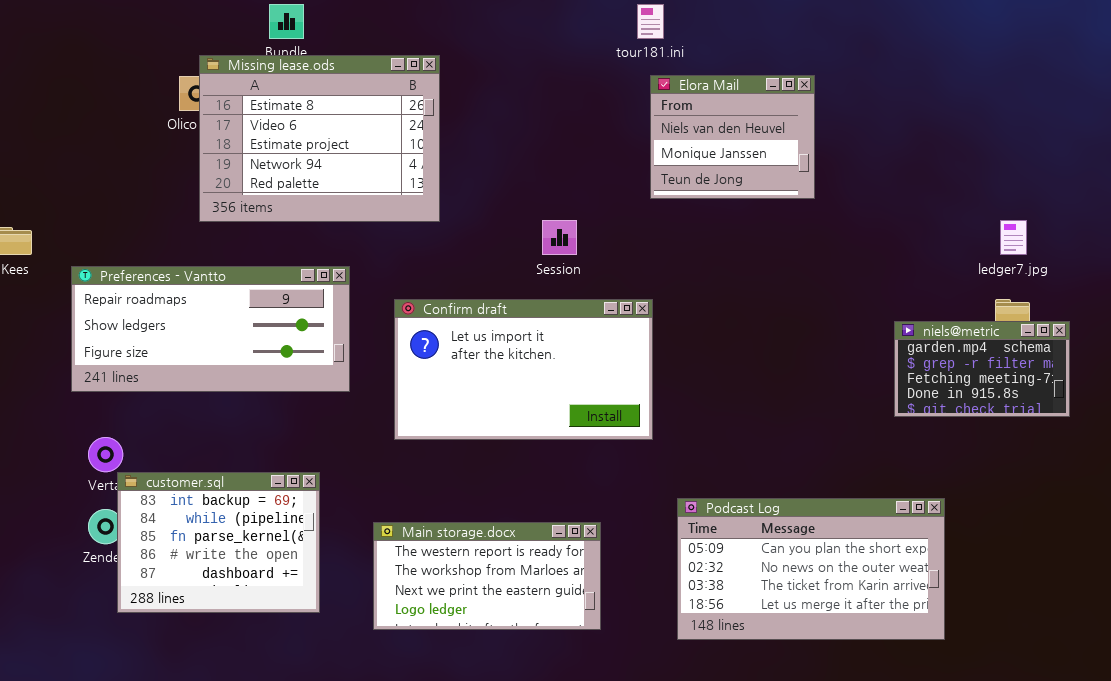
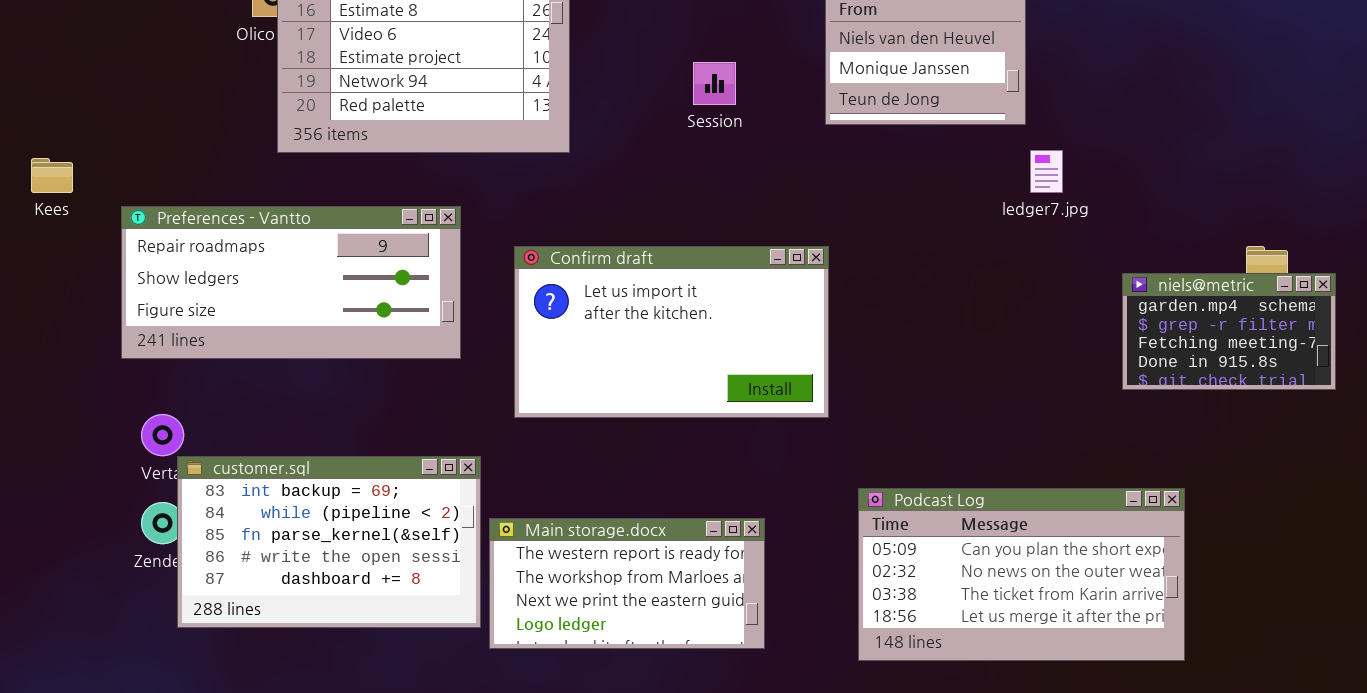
Session: [542,220,577,255] -> [693,62,736,105], moved
ledger7.jpg: [1000,220,1027,255] -> [1030,150,1063,193], moved
customer.sql: [117,472,320,613] -> [177,456,481,628], resized

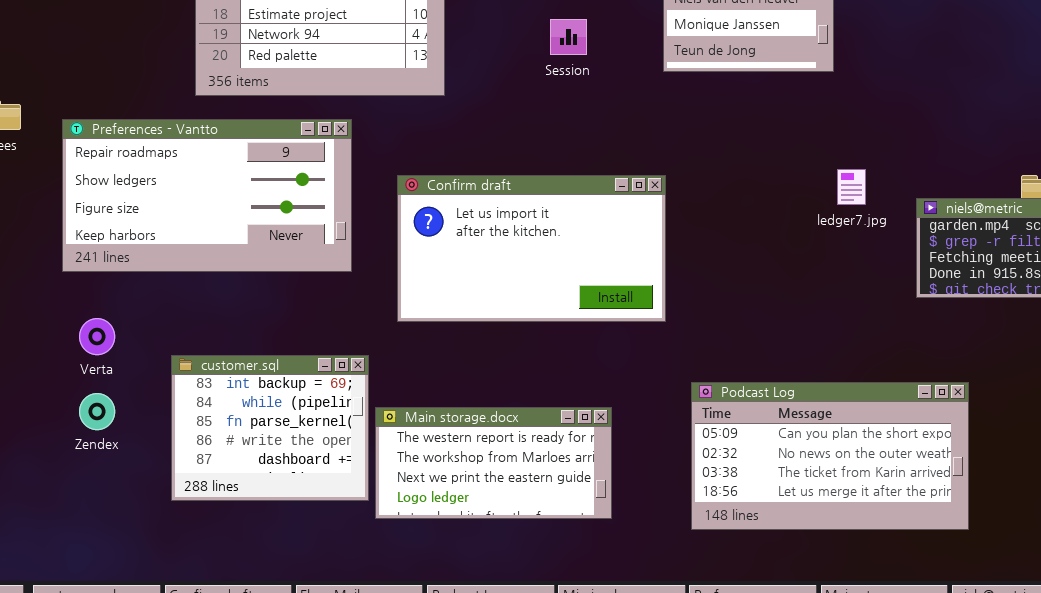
ledger7.jpg: [1030,150,1063,193] -> [837,169,866,205], moved
Preferences - Vantto: [121,206,461,359] -> [62,119,352,272], resized
customer.sql: [177,456,481,628] -> [171,355,369,501], resized

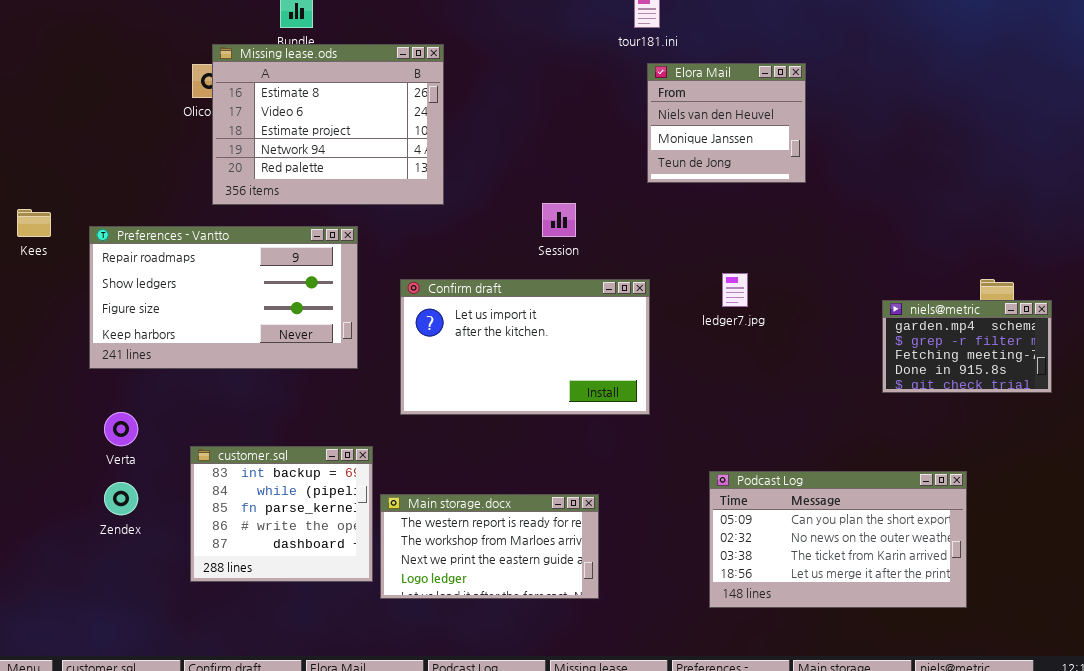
Session: [550,19,587,55] -> [542,203,576,237], moved
ledger7.jpg: [837,169,866,205] -> [722,273,748,307], moved
Podcast Log: [691,382,969,530] -> [709,471,967,608], moved

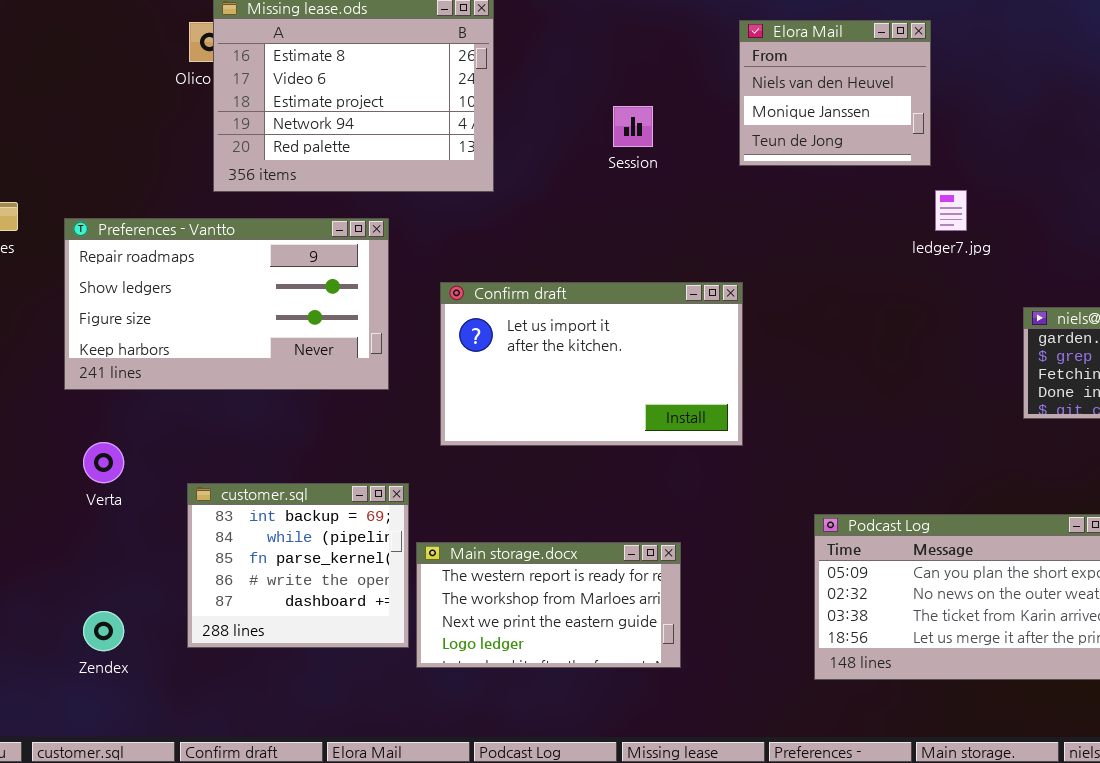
Session: [542,203,576,237] -> [613,106,653,147], moved
ledger7.jpg: [722,273,748,307] -> [935,190,967,231], moved
Zendex: [104,482,138,515] -> [83,611,124,651], moved

